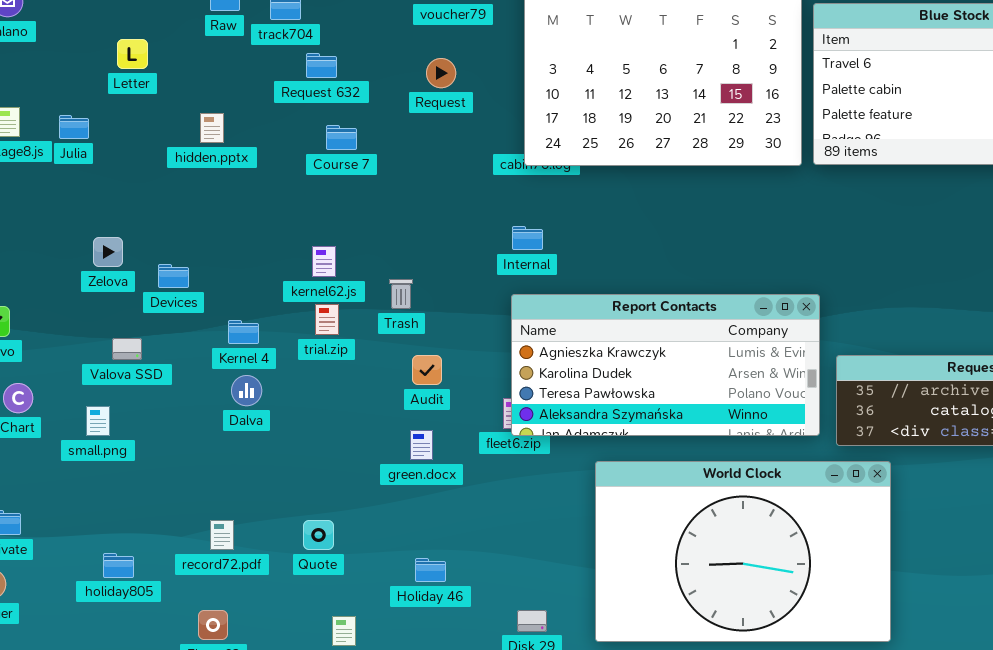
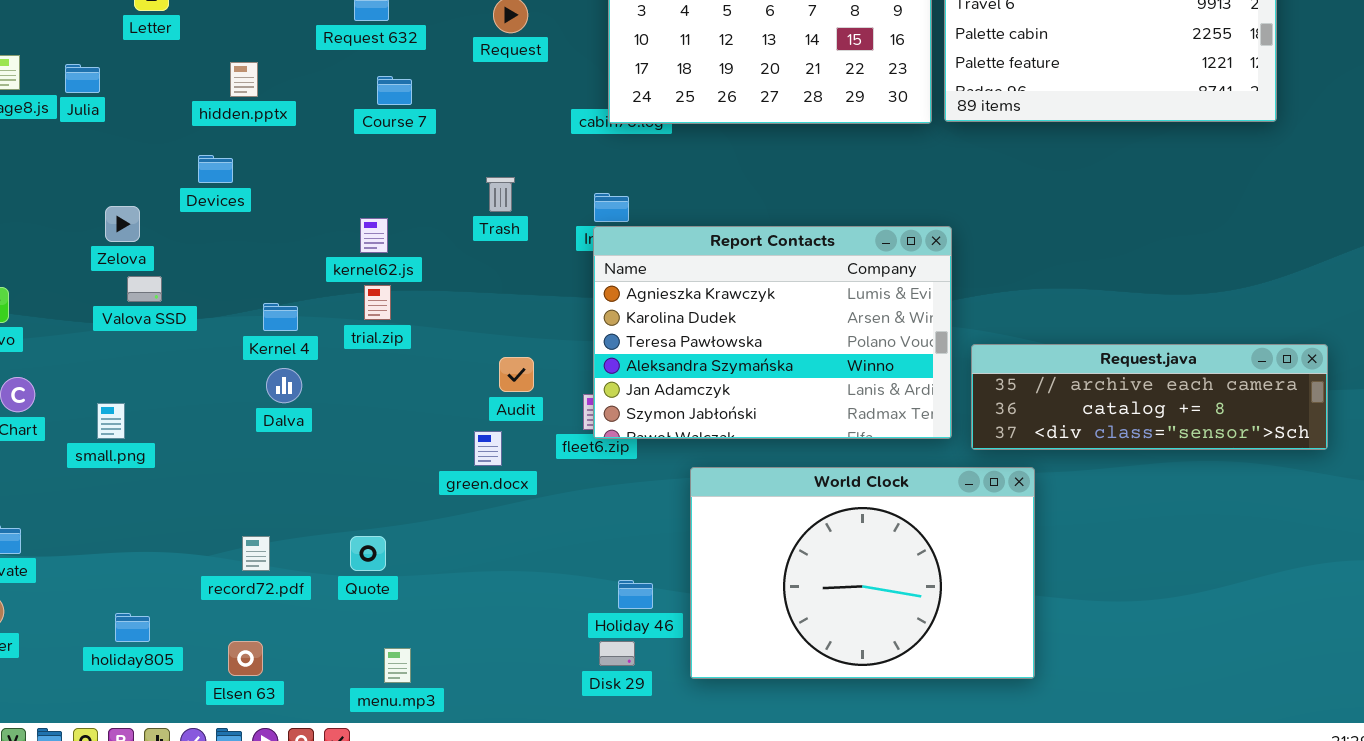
Devices: [158,264,189,288] -> [198,155,233,183], moved
Trash: [389,279,413,309] -> [486,177,515,212], moved
Report Contacts: [511,294,820,436] -> [593,226,952,439], resized
Valova SSD: [112,338,142,360] -> [127,276,162,302], moved
Audit: [412,355,442,385] -> [499,357,534,392], moved
holiday805: [103,553,134,578] -> [115,613,150,642], moved
Holiday 46: [415,558,446,582] -> [618,580,653,609], moved

